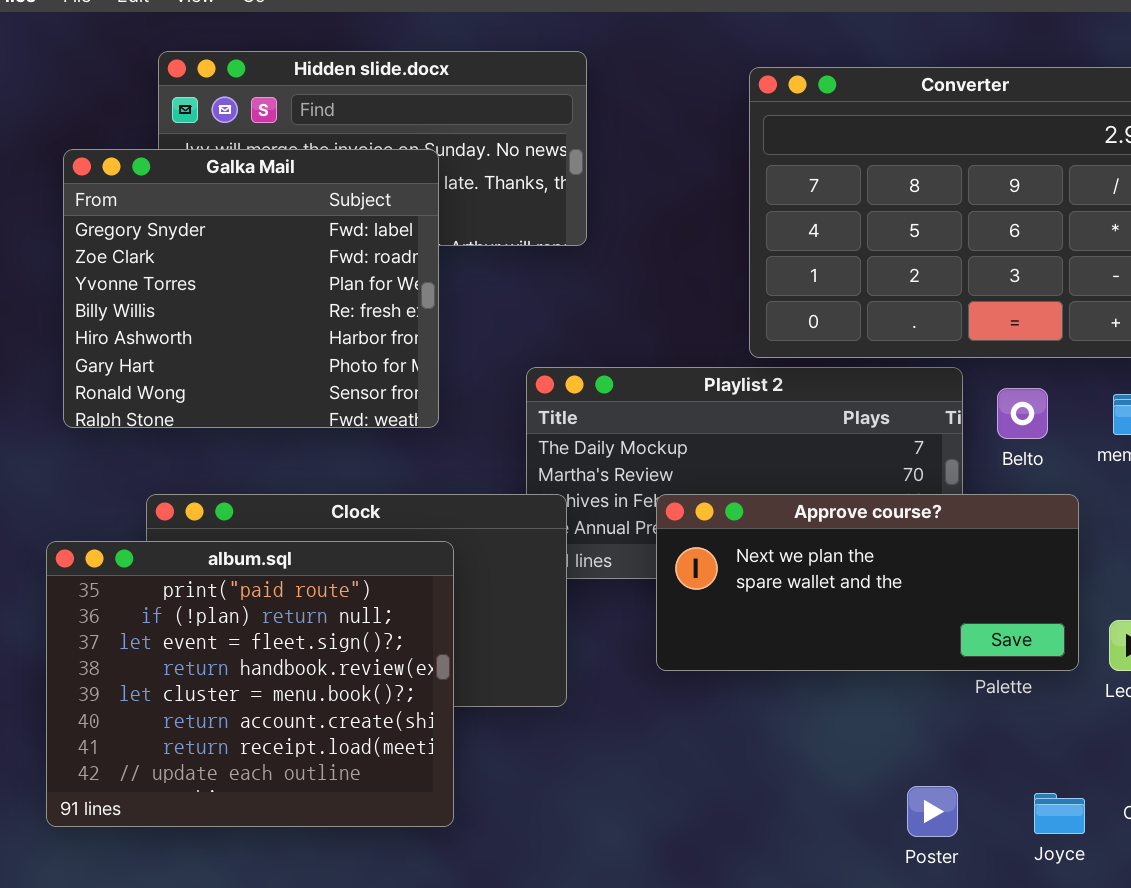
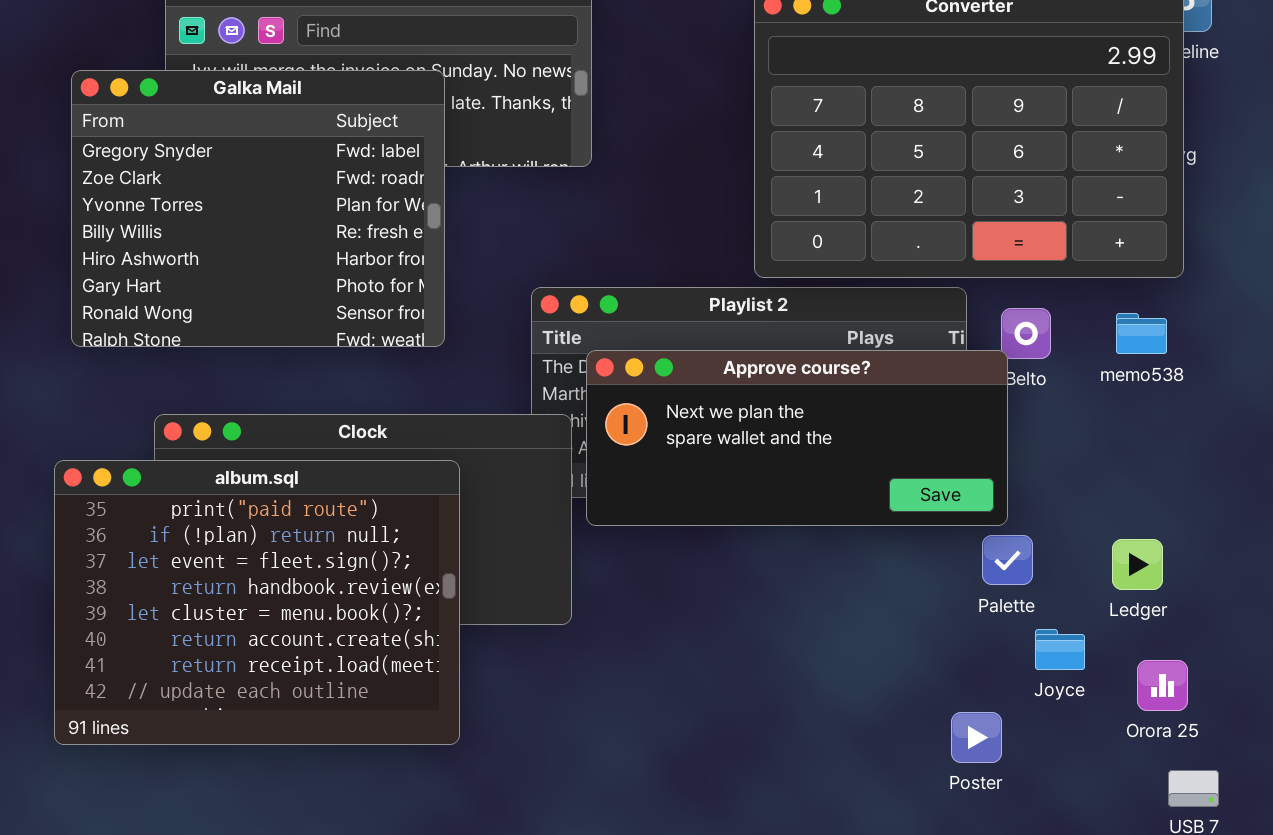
Approve course?: [656,494,1079,671] -> [586,350,1008,526], moved
Poster: [907,786,958,837] -> [951,712,1002,763], moved
Joyce: [1034,793,1085,834] -> [1035,629,1085,670], moved

